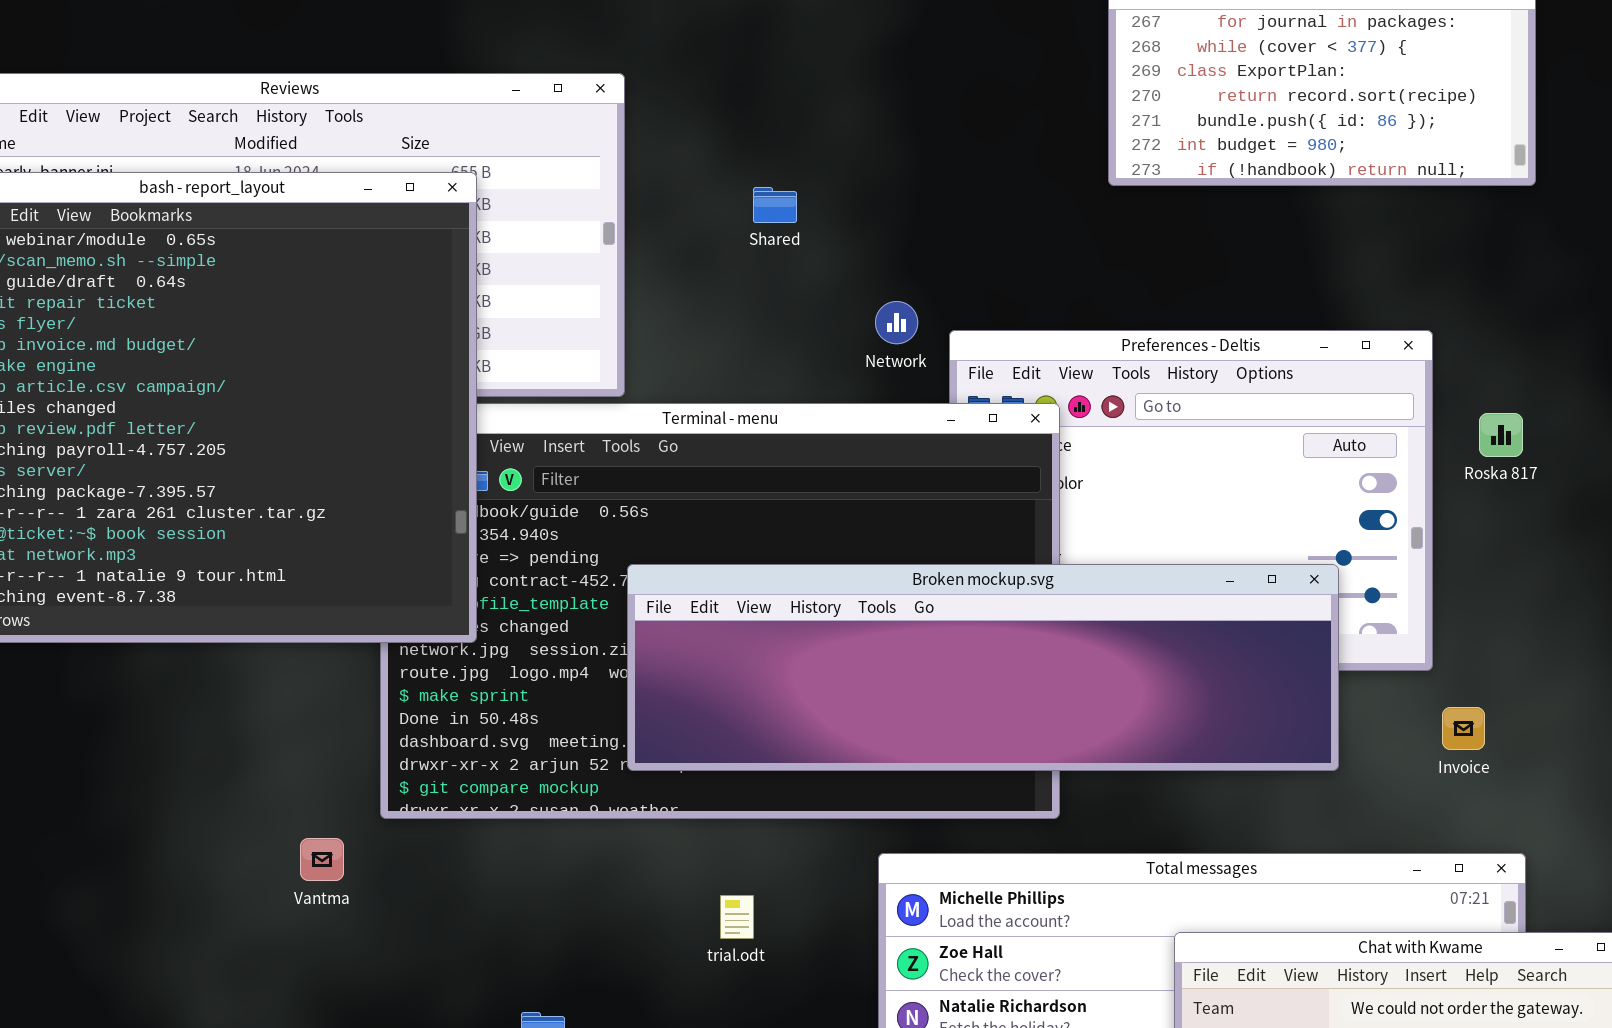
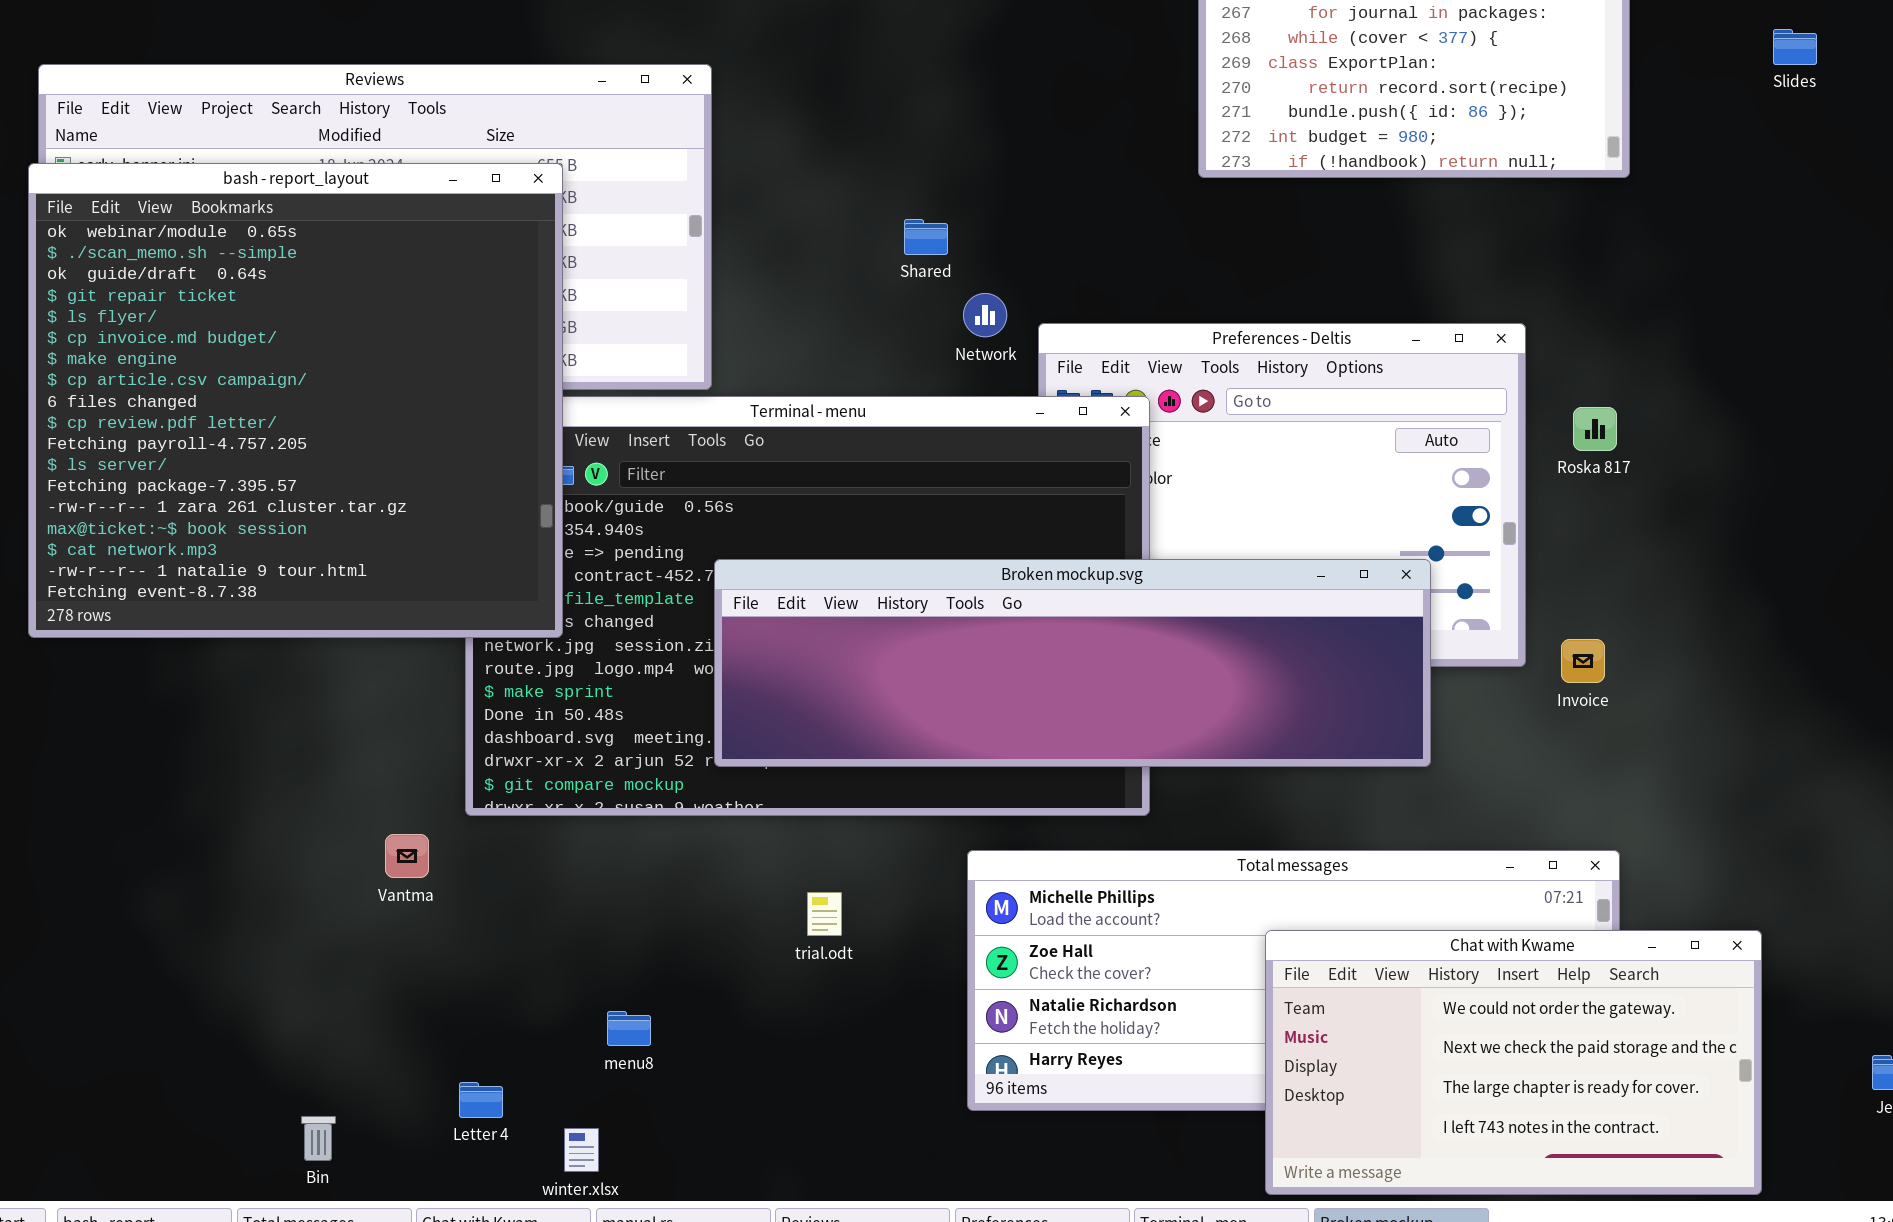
Shared: [753,187,797,223] -> [904,219,948,255], moved
Invoice: [1442,707,1485,750] -> [1561,639,1605,683], moved

